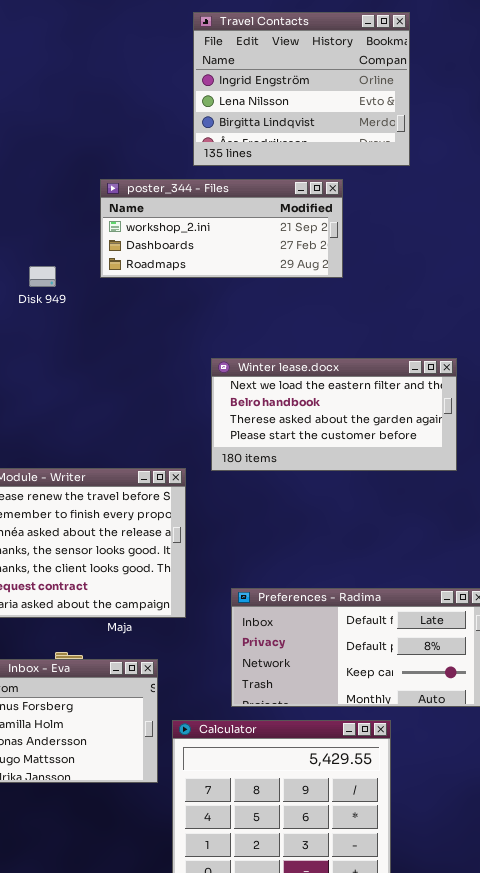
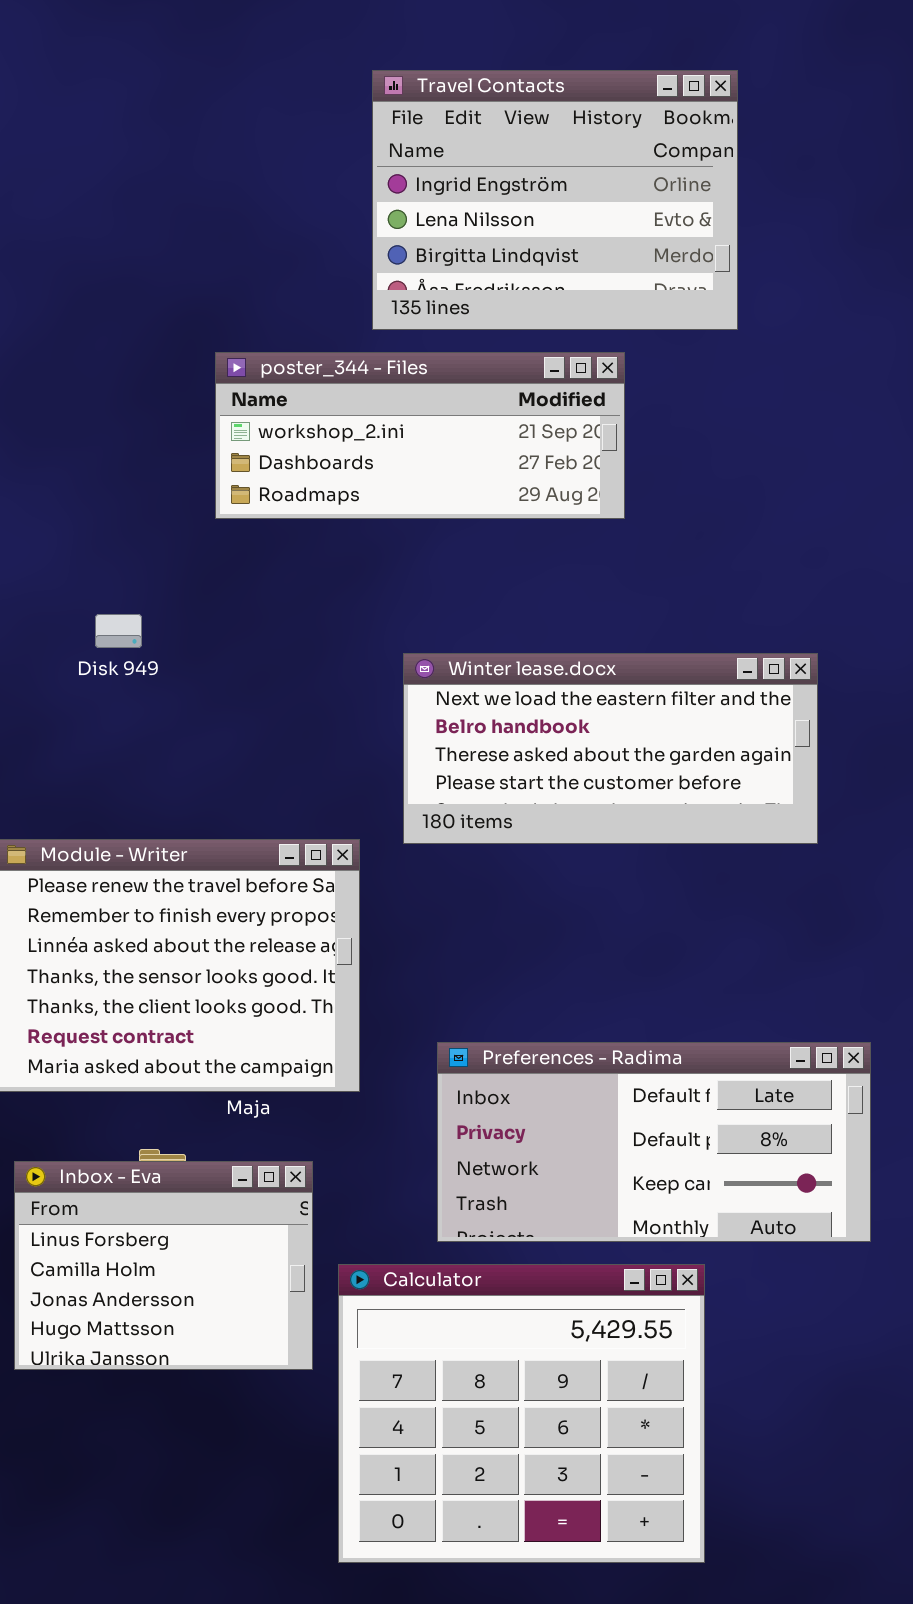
Disk 949: [29,266,56,287] -> [95,614,142,648], moved

